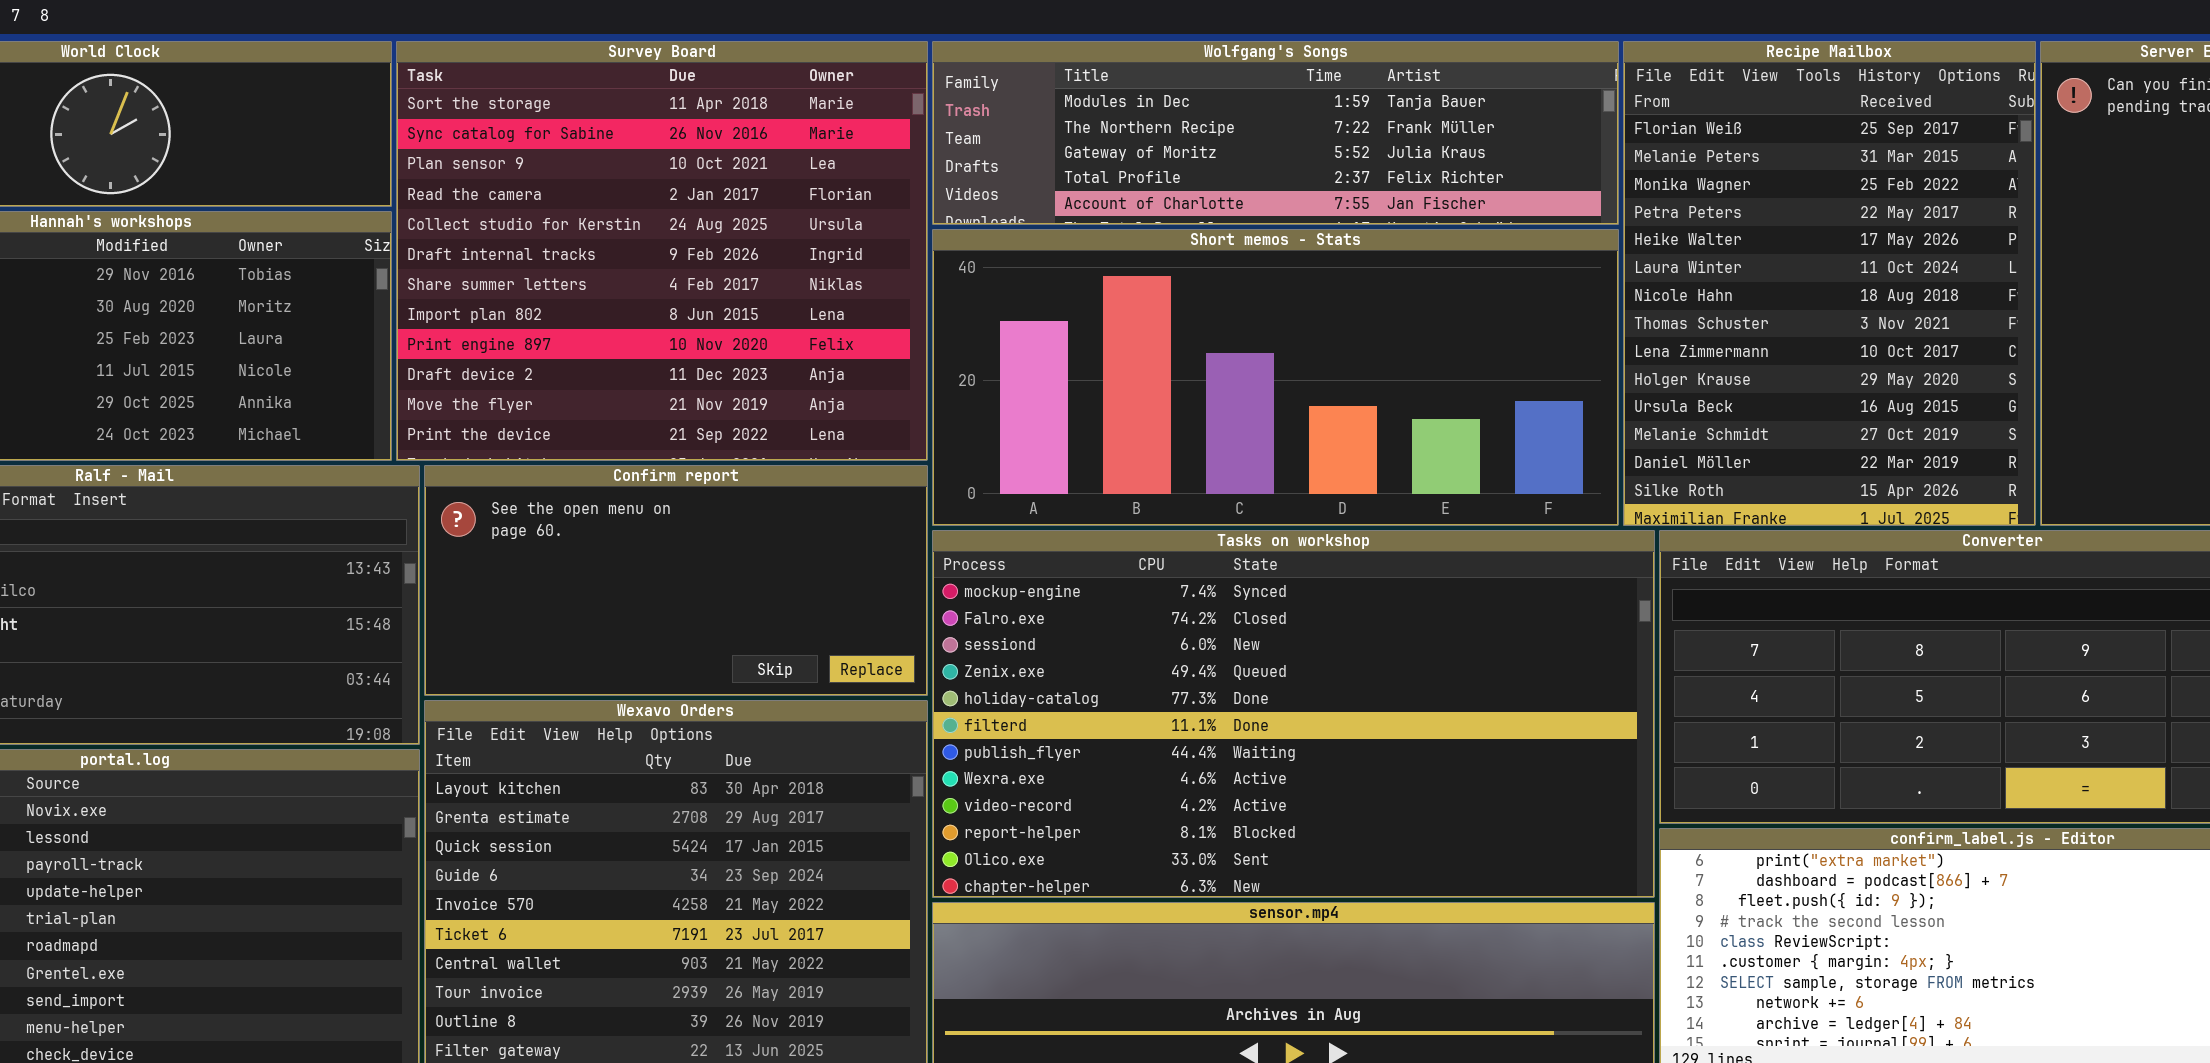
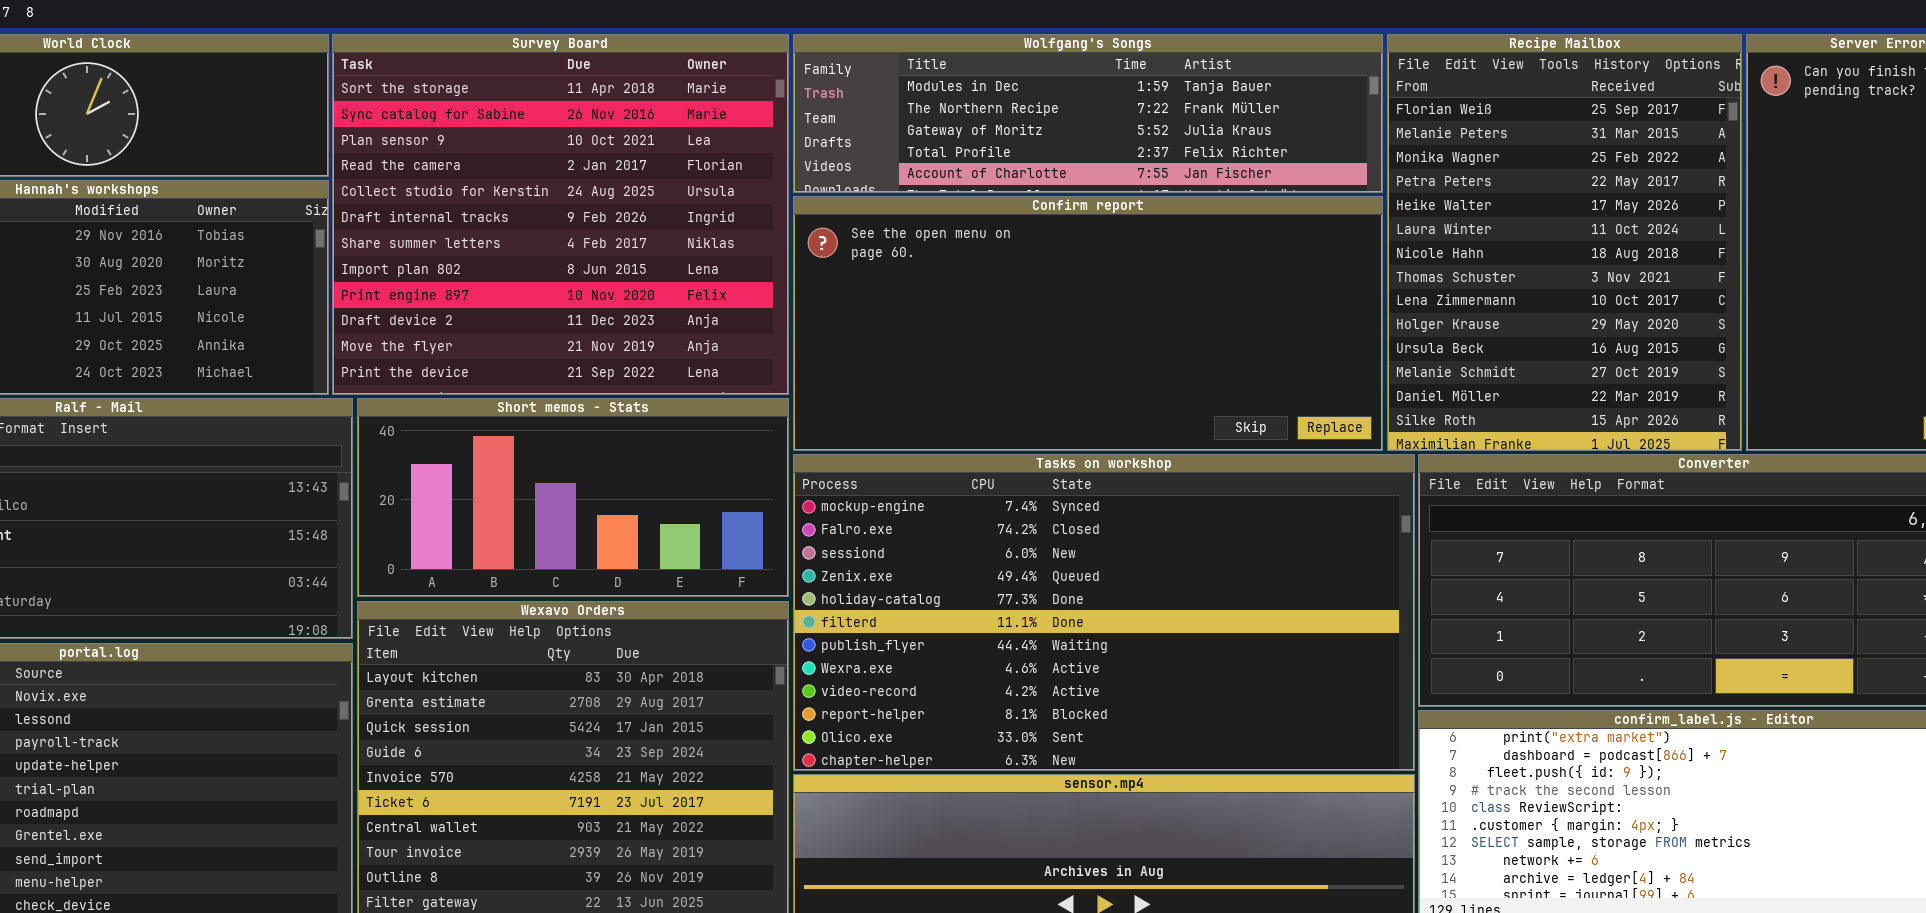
Short memos - Stats: [932,229,1619,526] -> [357,398,789,597], moved, resized
Confirm report: [424,465,928,696] -> [793,196,1383,451], moved, resized

